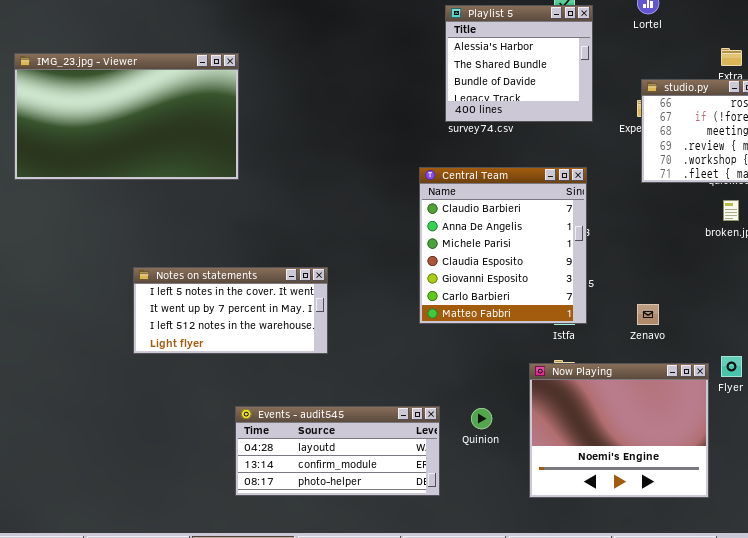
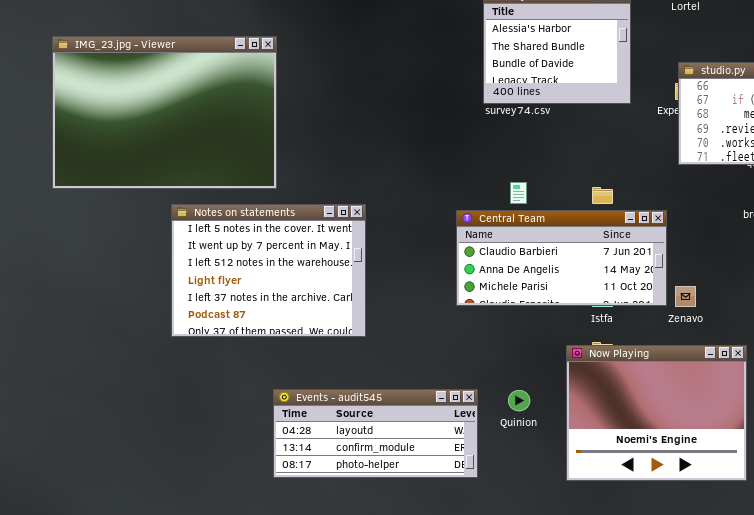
IMG_23.jpg - Viewer: [14,53,239,180] -> [52,36,277,189], resized
Central Team: [419,167,587,324] -> [456,210,667,306], resized
Notes on statements: [133,267,328,354] -> [171,204,366,337], resized

